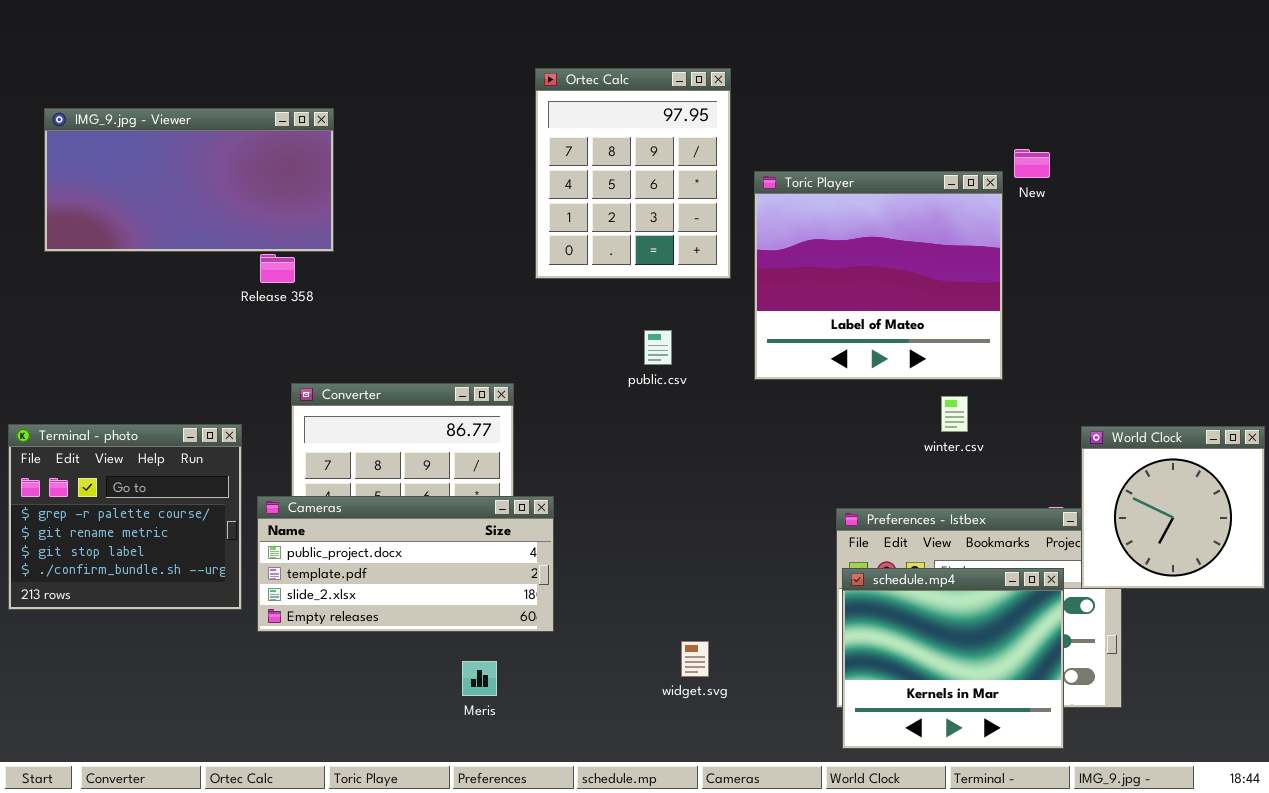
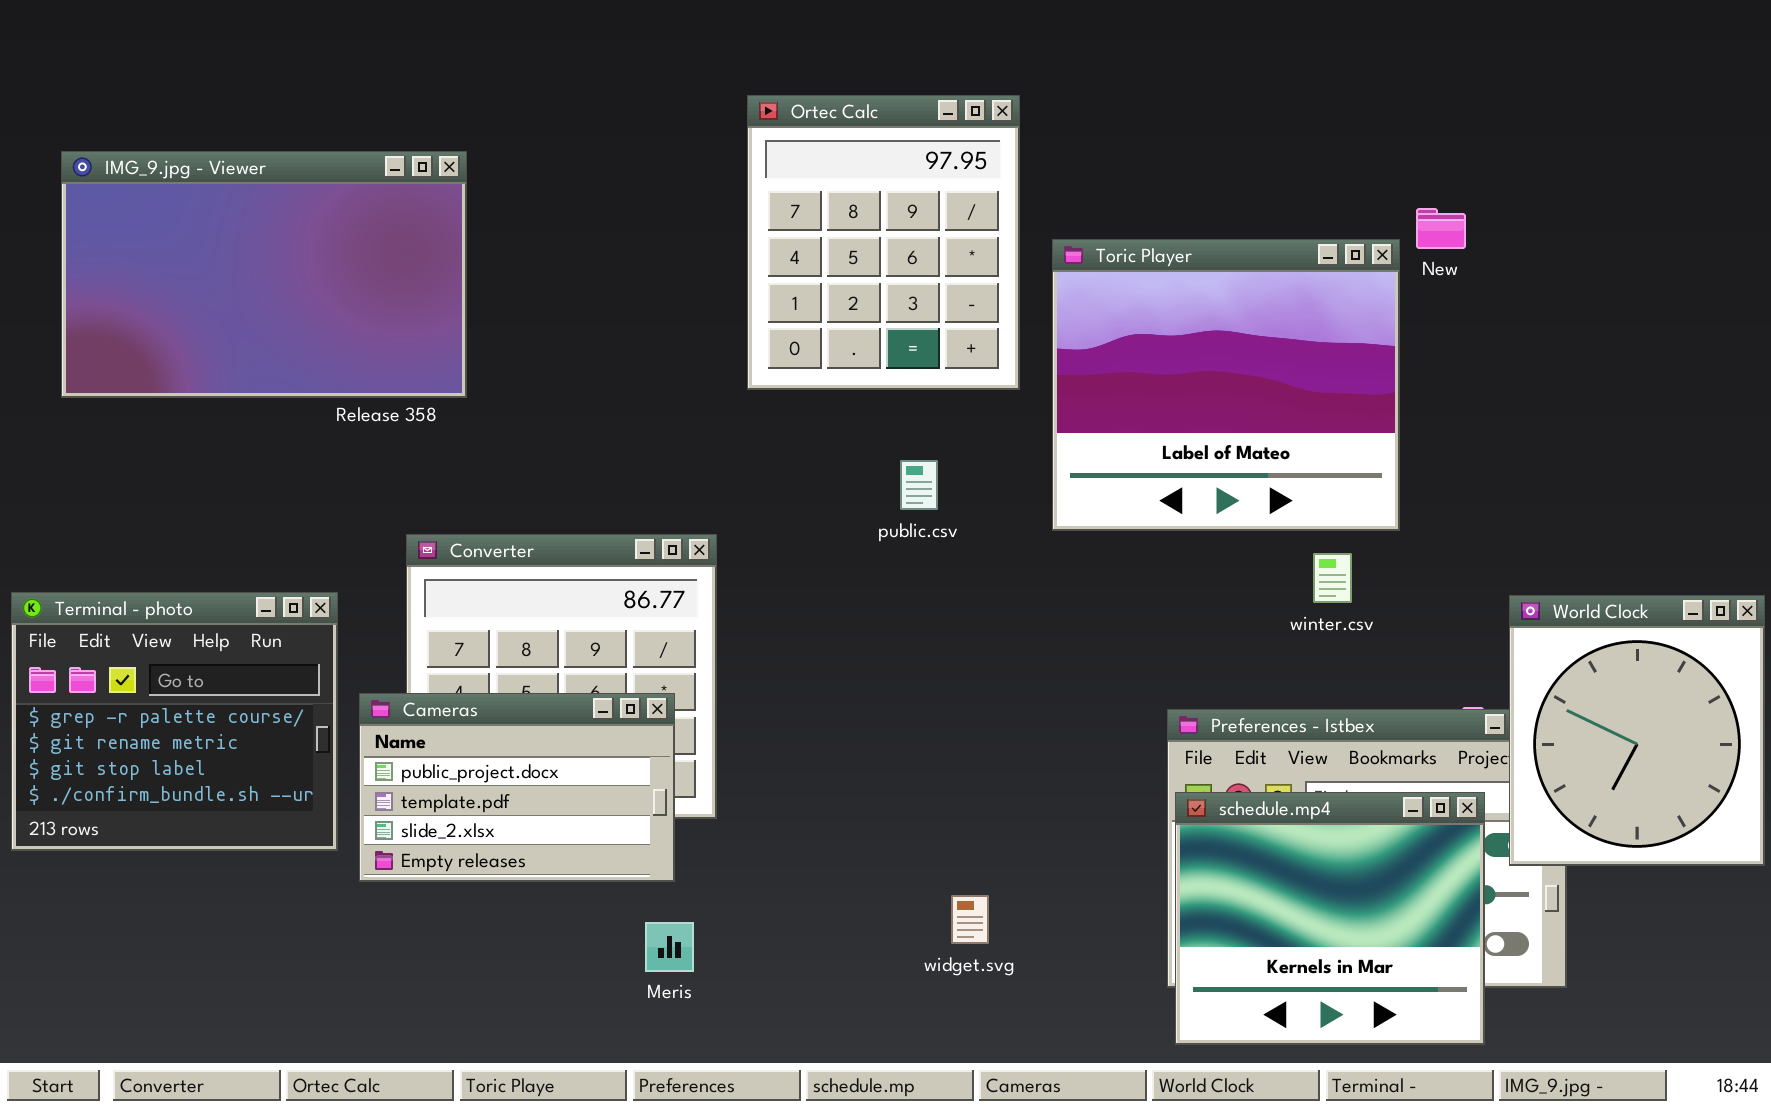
IMG_9.jpg - Viewer: [44,108,334,252] -> [61,151,467,398], resized
World Clock: [1081,426,1265,589] -> [1509,595,1765,866], resized
Cameras: [257,496,554,632] -> [359,693,675,882], resized

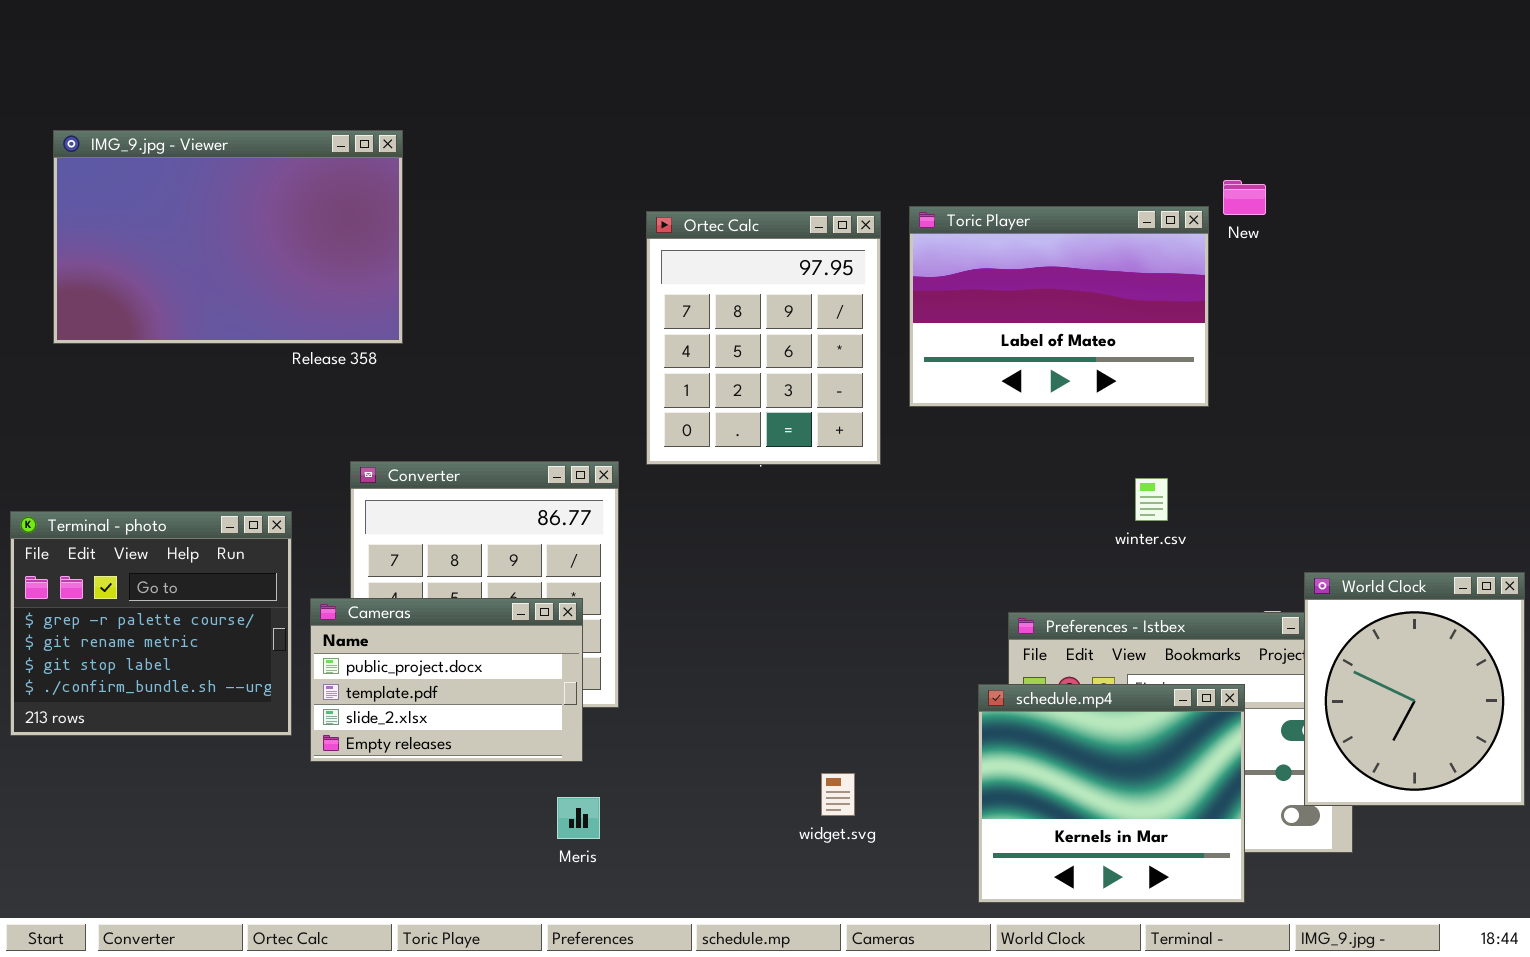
Ortec Calc: [747,95,1020,390] -> [646,211,881,465], moved
Toric Player: [1052,239,1400,531] -> [909,206,1209,407], resized
World Clock: [1509,595,1765,866] -> [1304,572,1525,806], moved
schedule.mp4: [1175,792,1485,1045] -> [978,684,1245,903], moved

